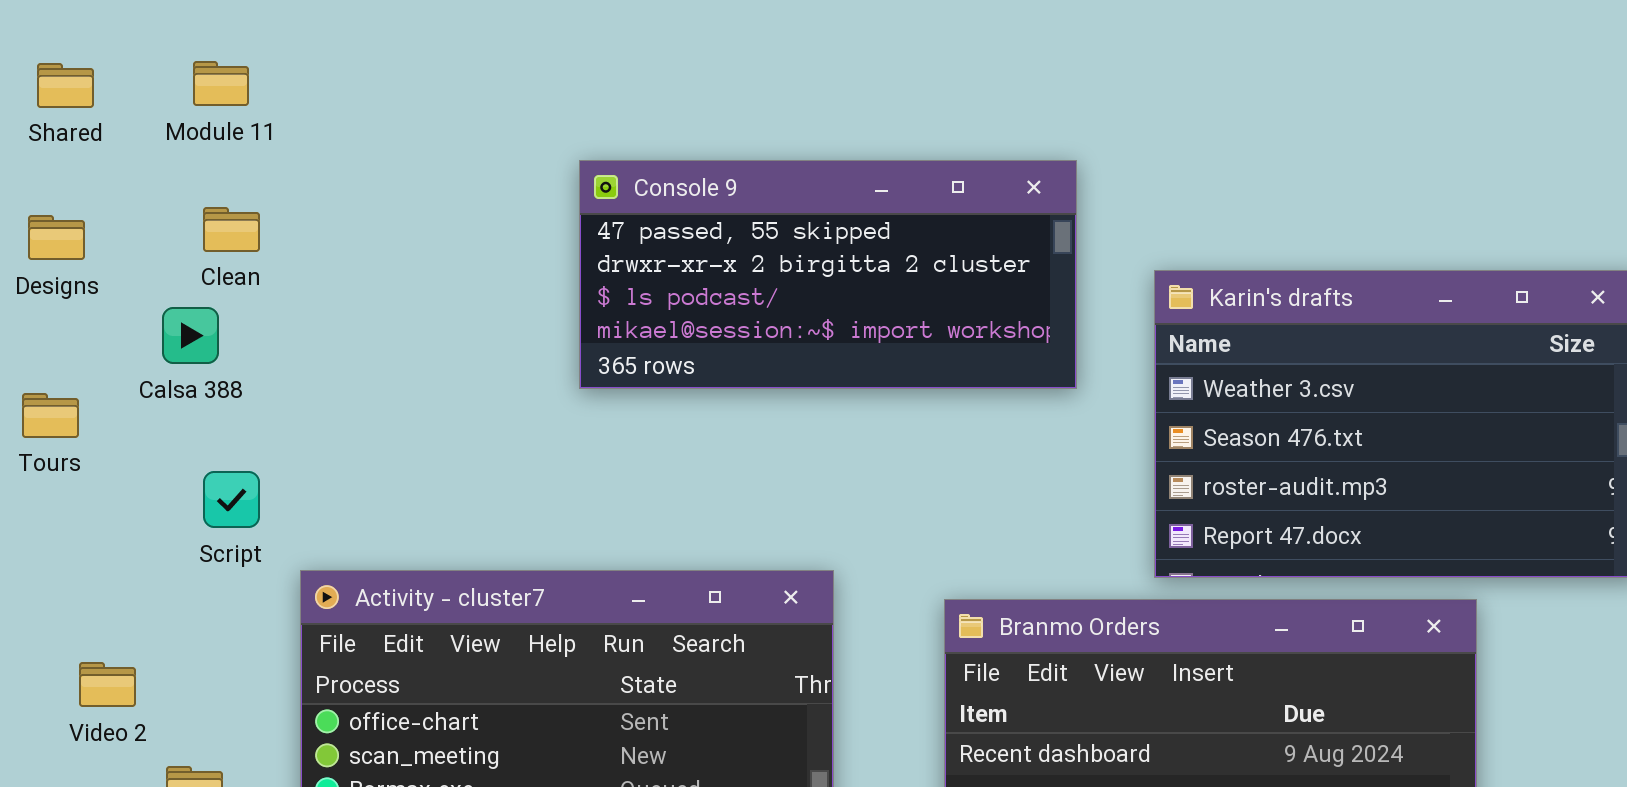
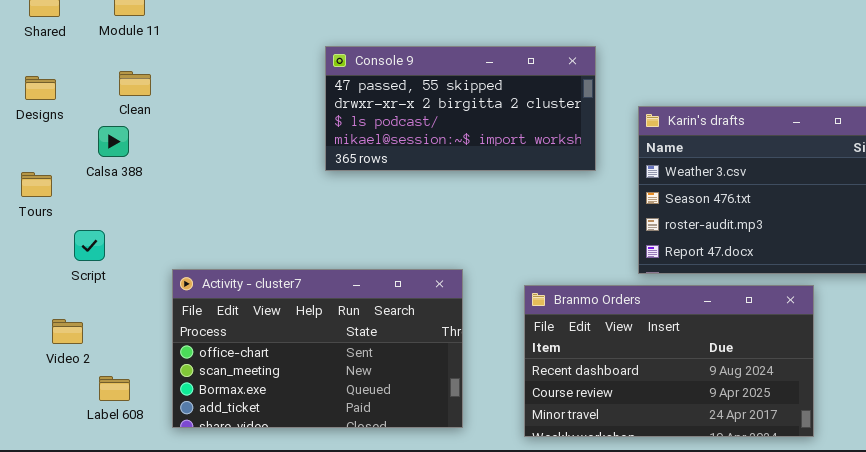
Script: [203,471,260,528] -> [74,230,105,261], moved

